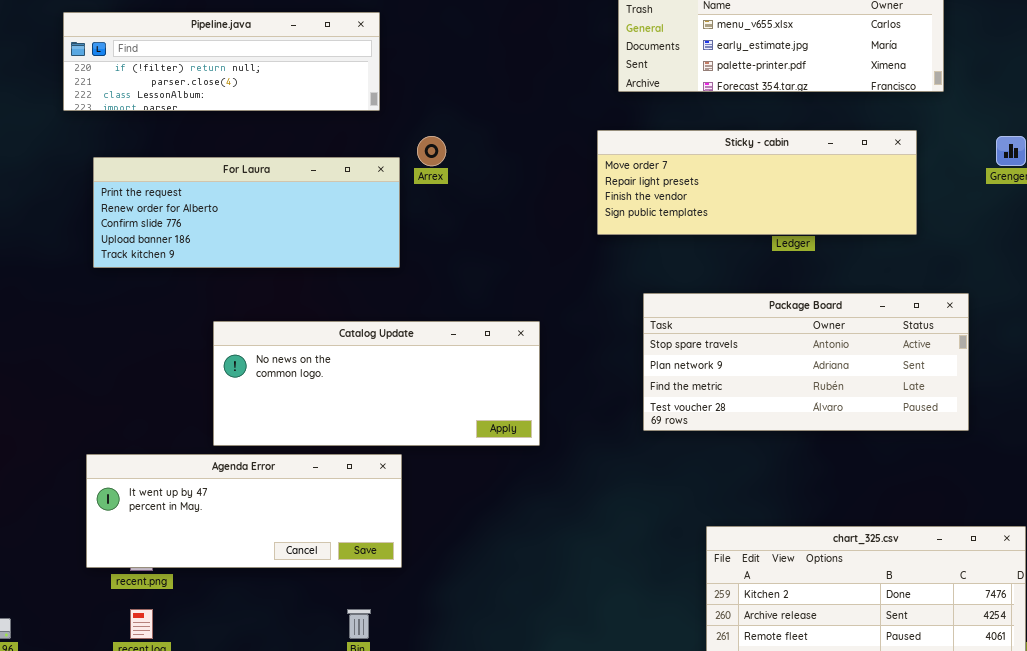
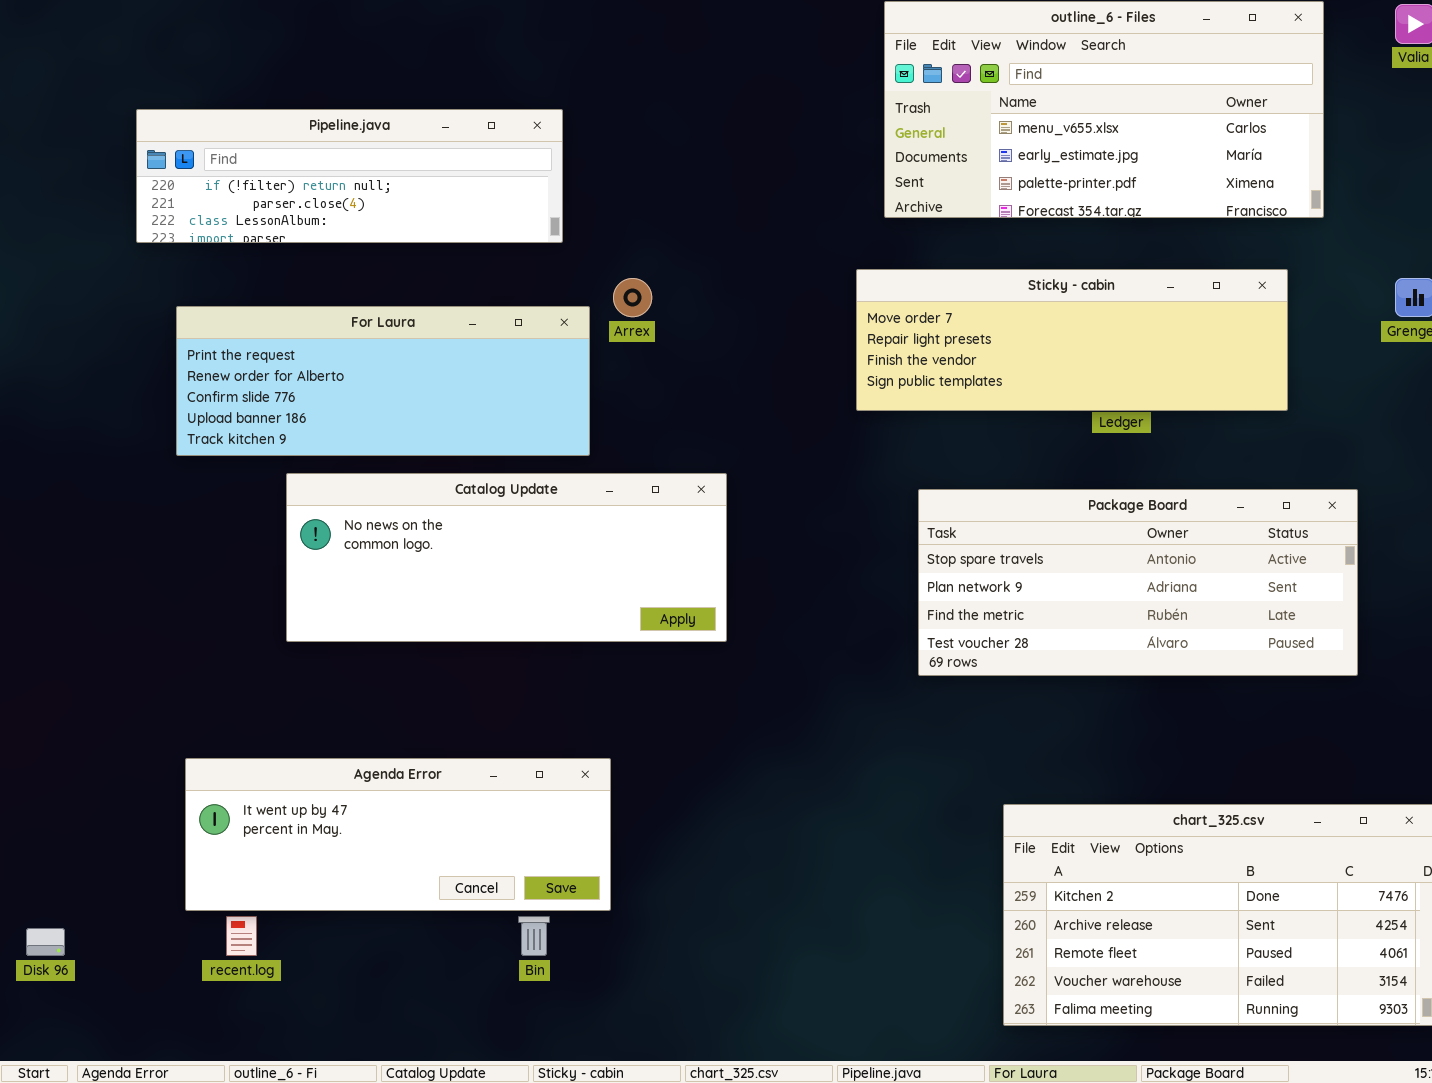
Catalog Update: [213,321,540,446] -> [286,473,727,642], moved
Agenda Error: [86,454,402,568] -> [185,758,611,911], moved

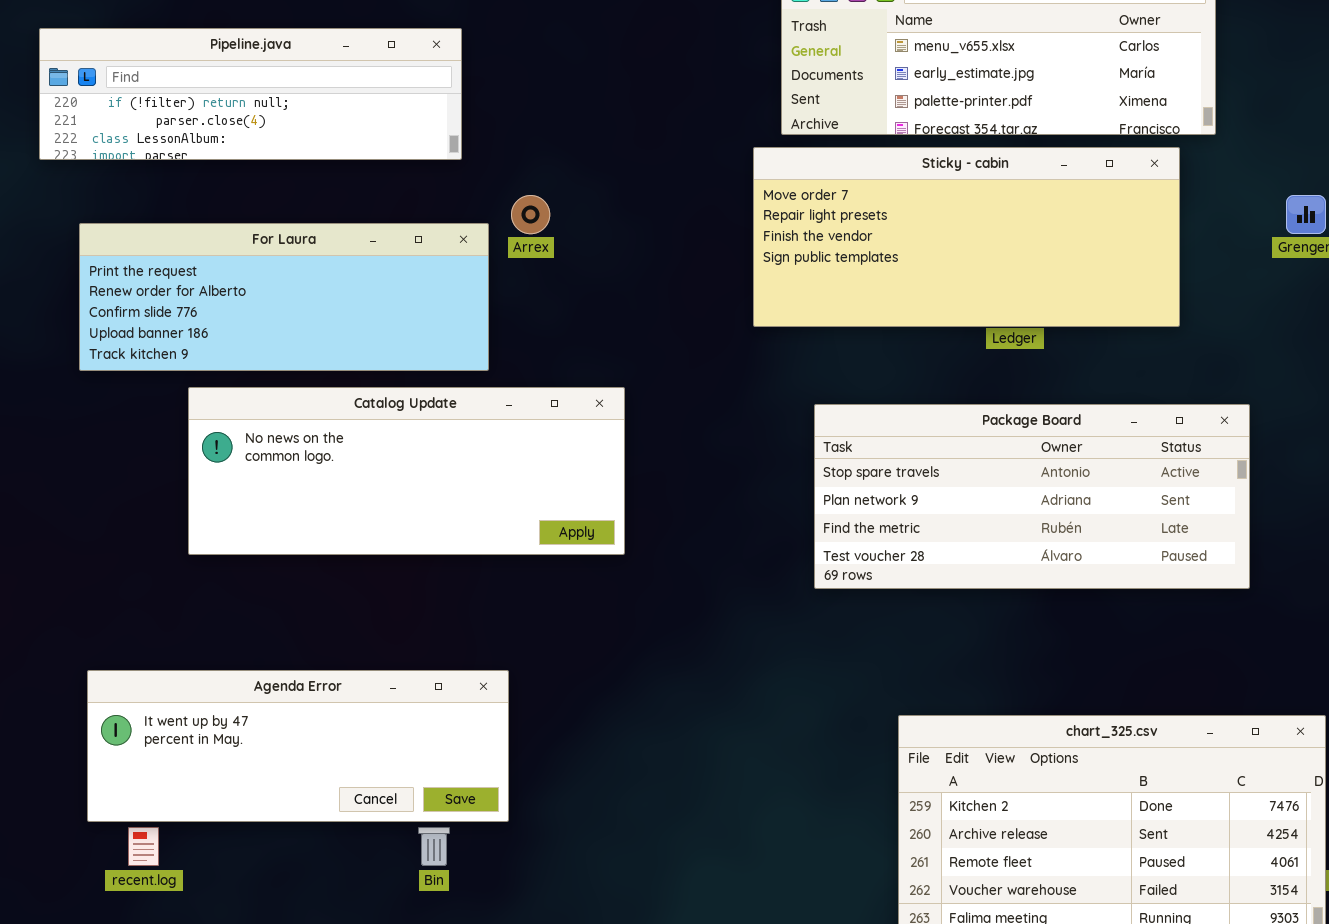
Sticky - cabin: [856,269,1288,411] -> [753,147,1180,327], resized

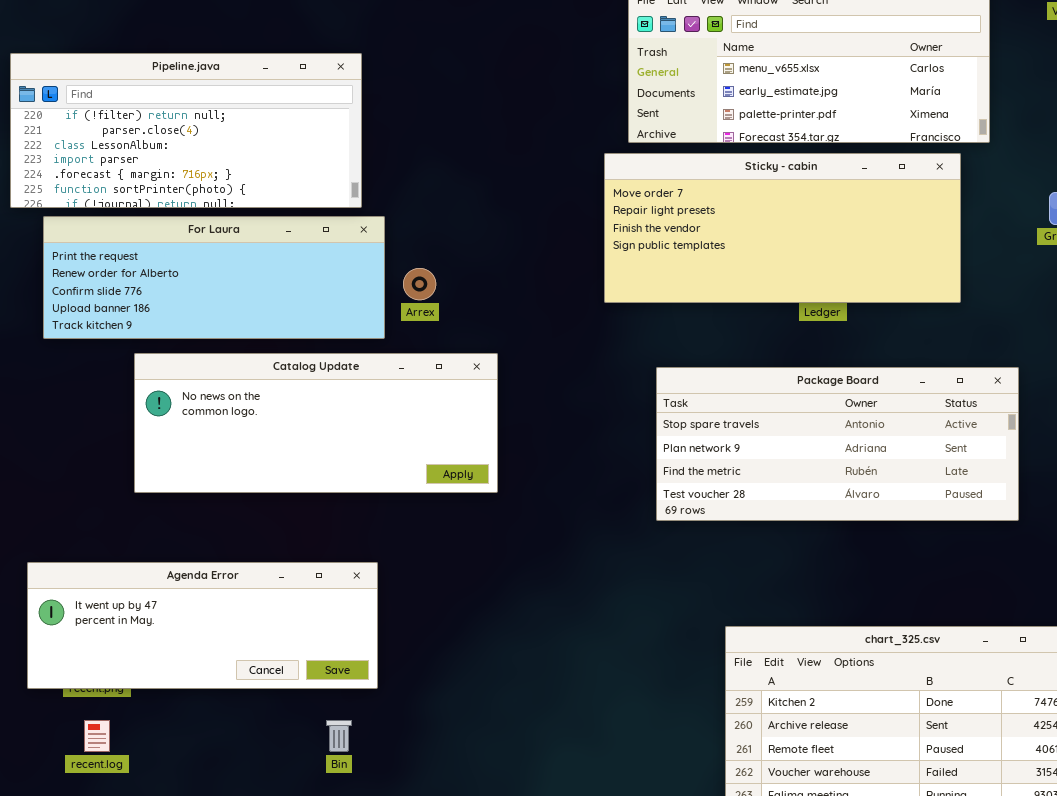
Pipeline.java: [39,28,462,160] -> [10,53,362,208], resized
Arrex: [511,195,550,234] -> [403,268,436,300], moved
Agenda Error: [87,670,509,822] -> [27,562,378,689], moved

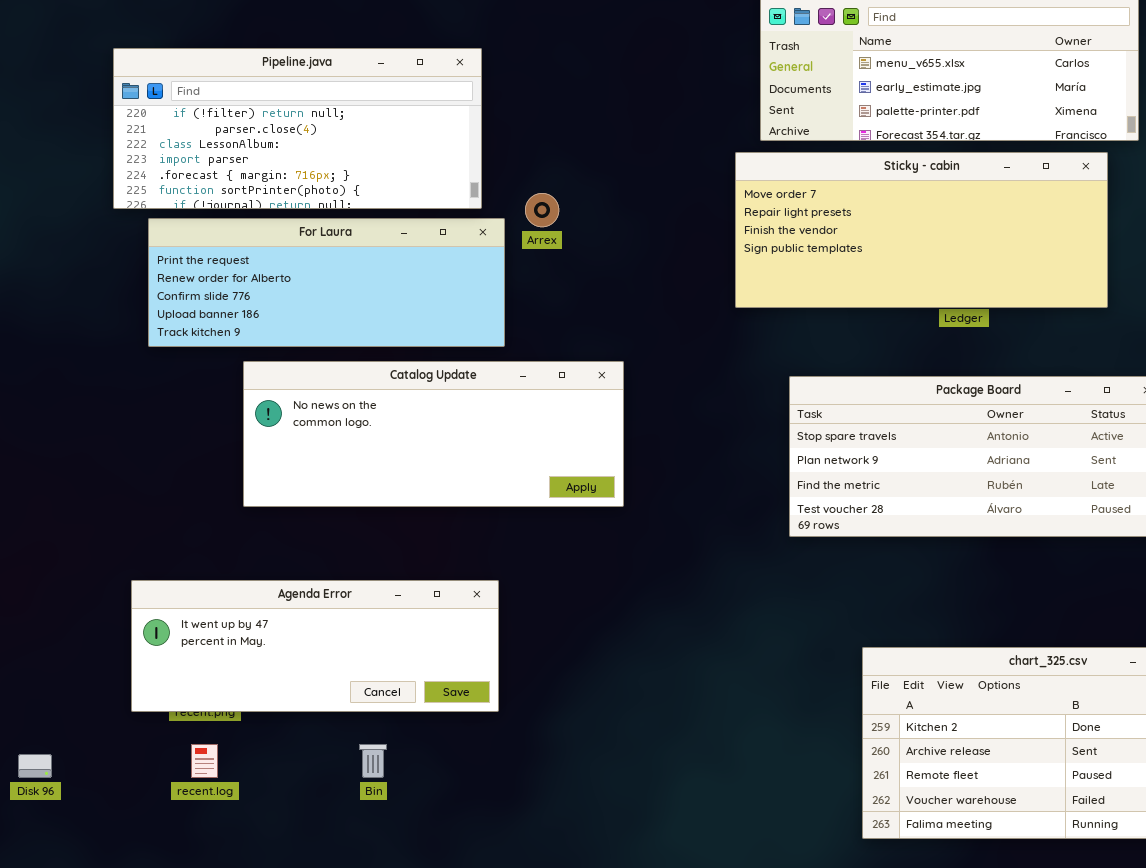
Arrex: [403,268,436,300] -> [525,193,559,227], moved
Bin: [326,720,352,752] -> [359,744,387,778], moved

